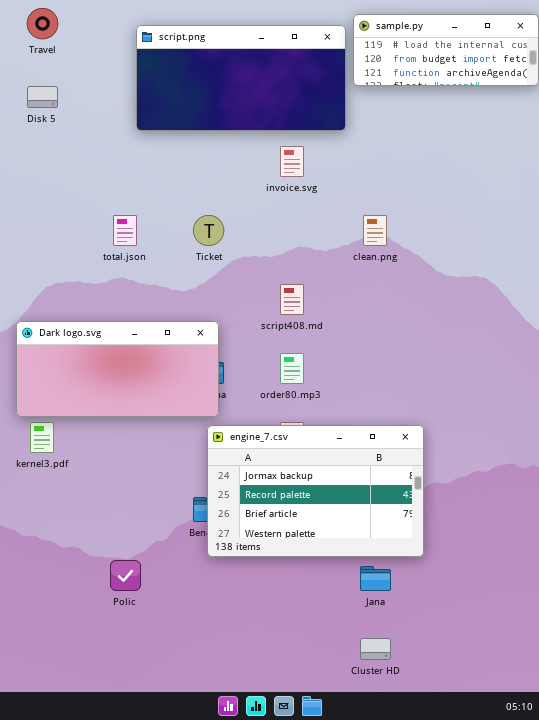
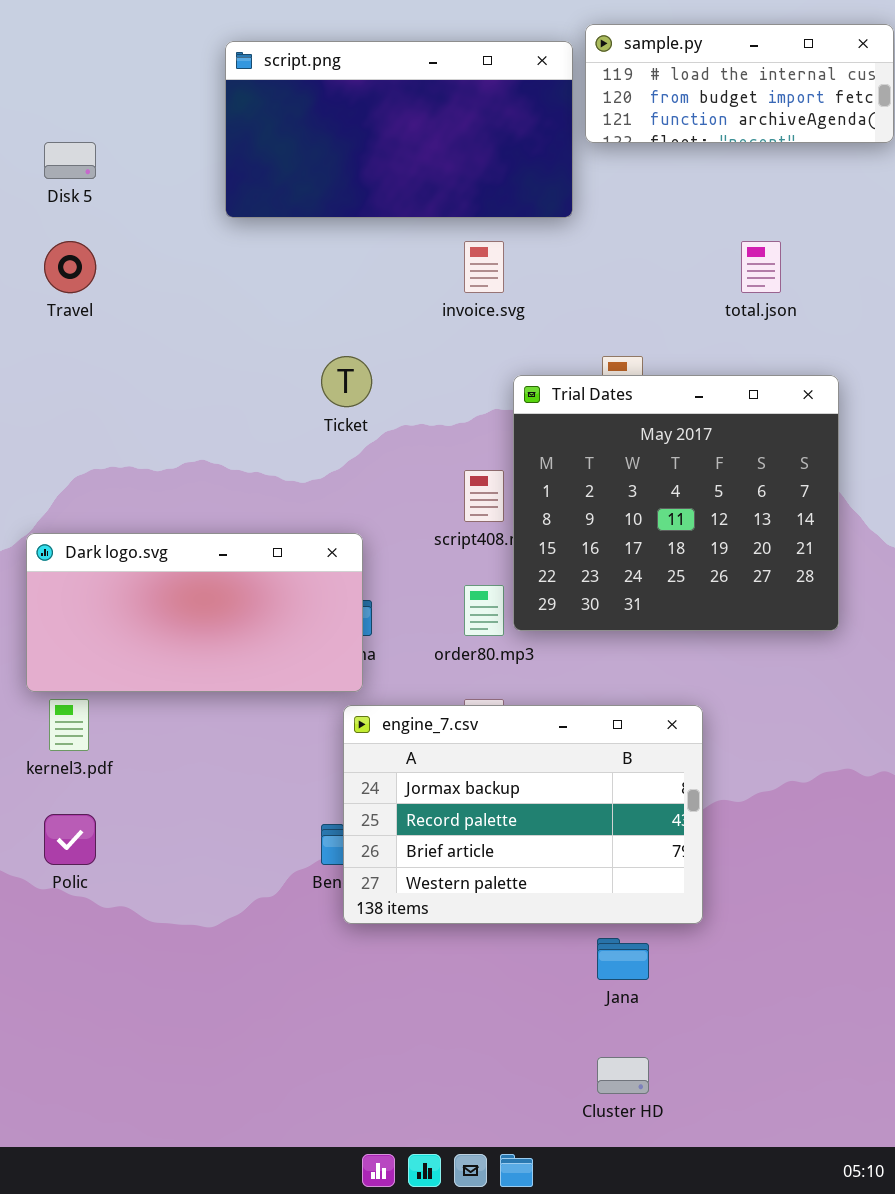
Travel: [27,8,58,39] -> [44,241,96,293], moved
total.json: [113,215,137,246] -> [741,241,781,293], moved
Trial Dates: none -> [513,375,839,631], opened
Polic: [110,560,141,591] -> [44,814,96,865], moved

